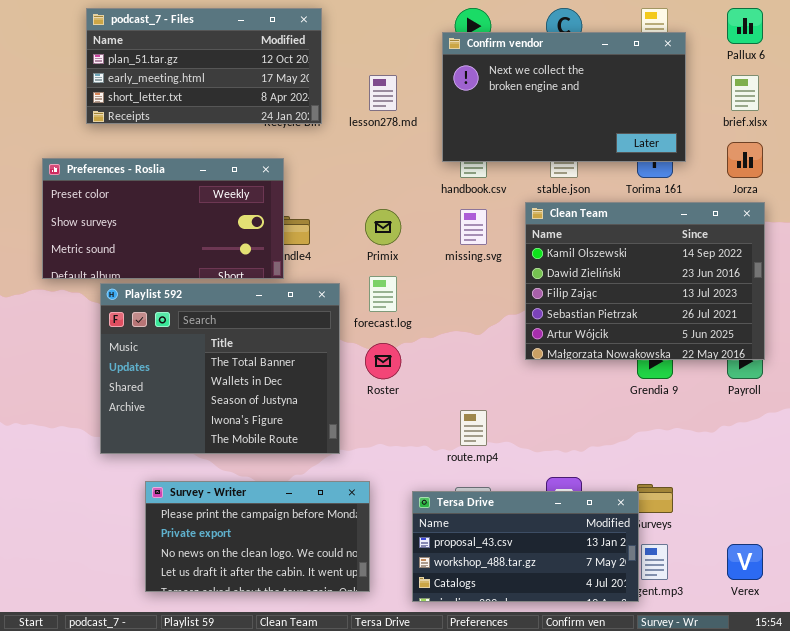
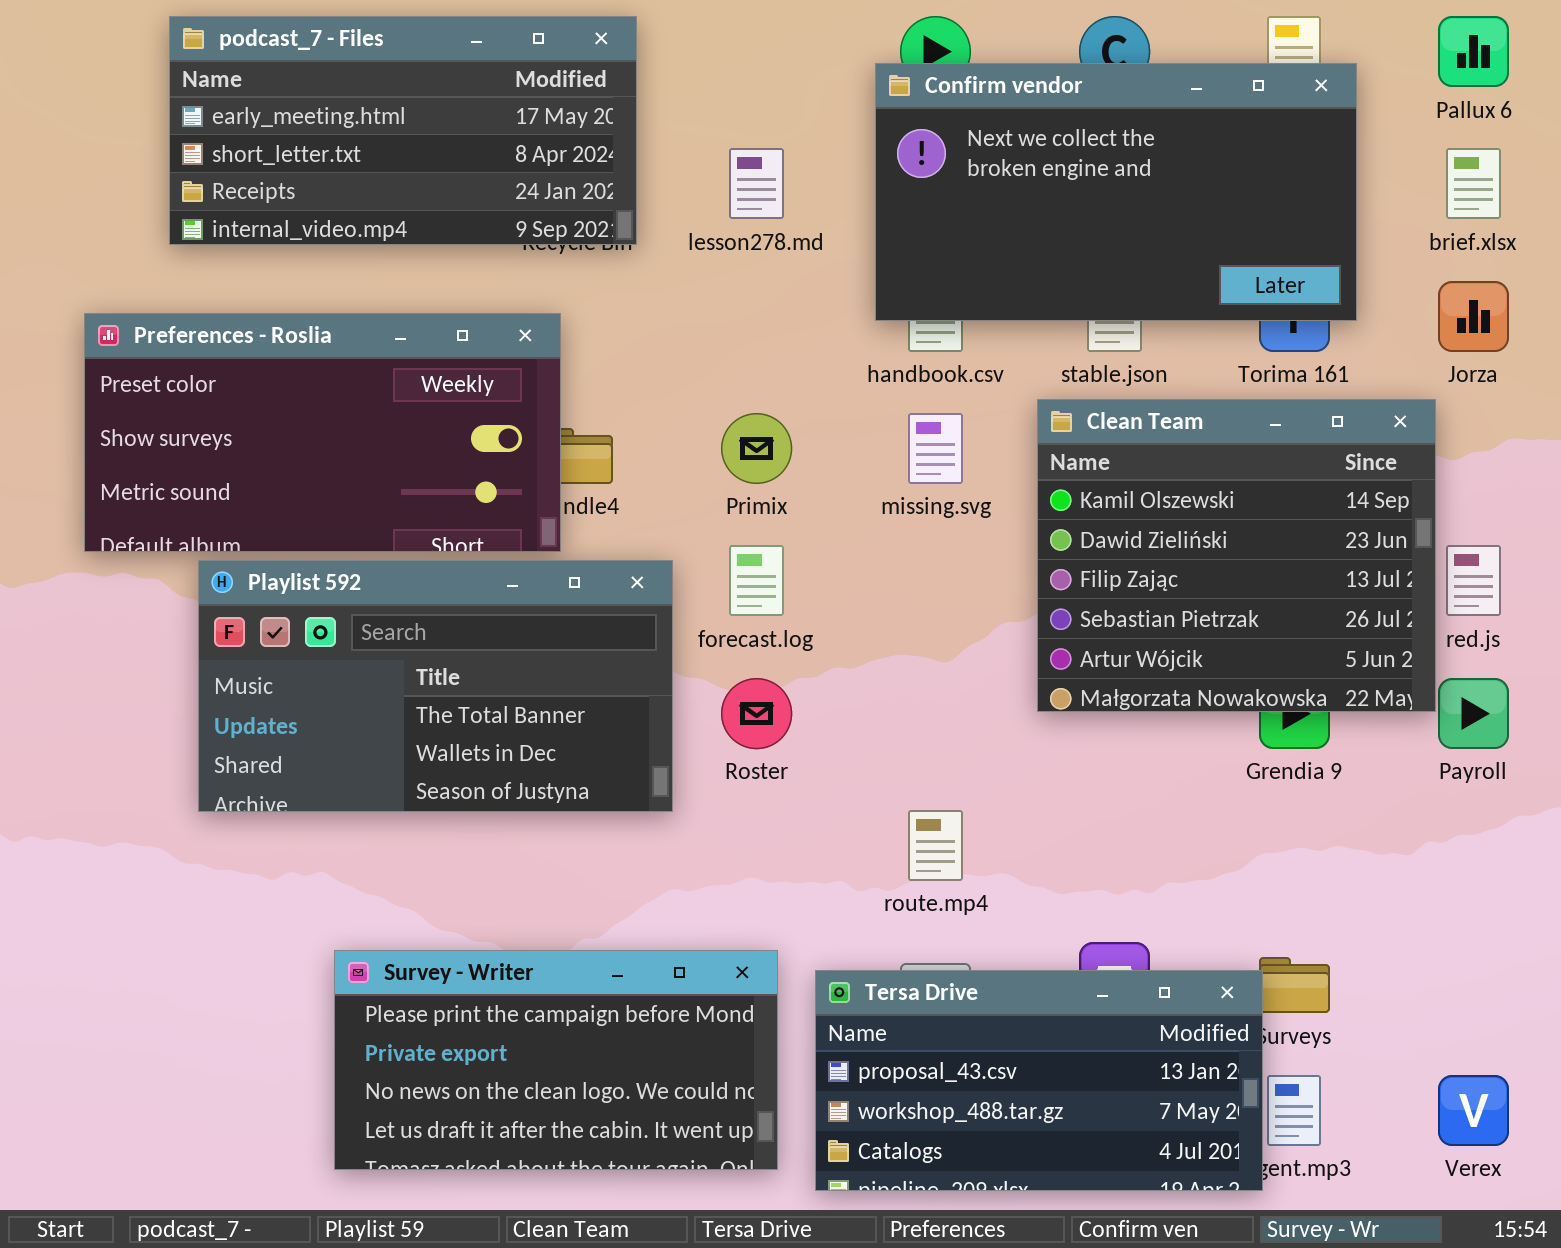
podcast_7 - Files: [86,8,322,124] -> [169,16,637,245], scrolled down 1 row
Clean Team: [525,202,765,360] -> [1037,399,1436,712], resized
Playlist 592: [100,283,340,454] -> [198,560,673,812], resized
Survey - Writer: [145,481,370,592] -> [334,950,778,1170], moved

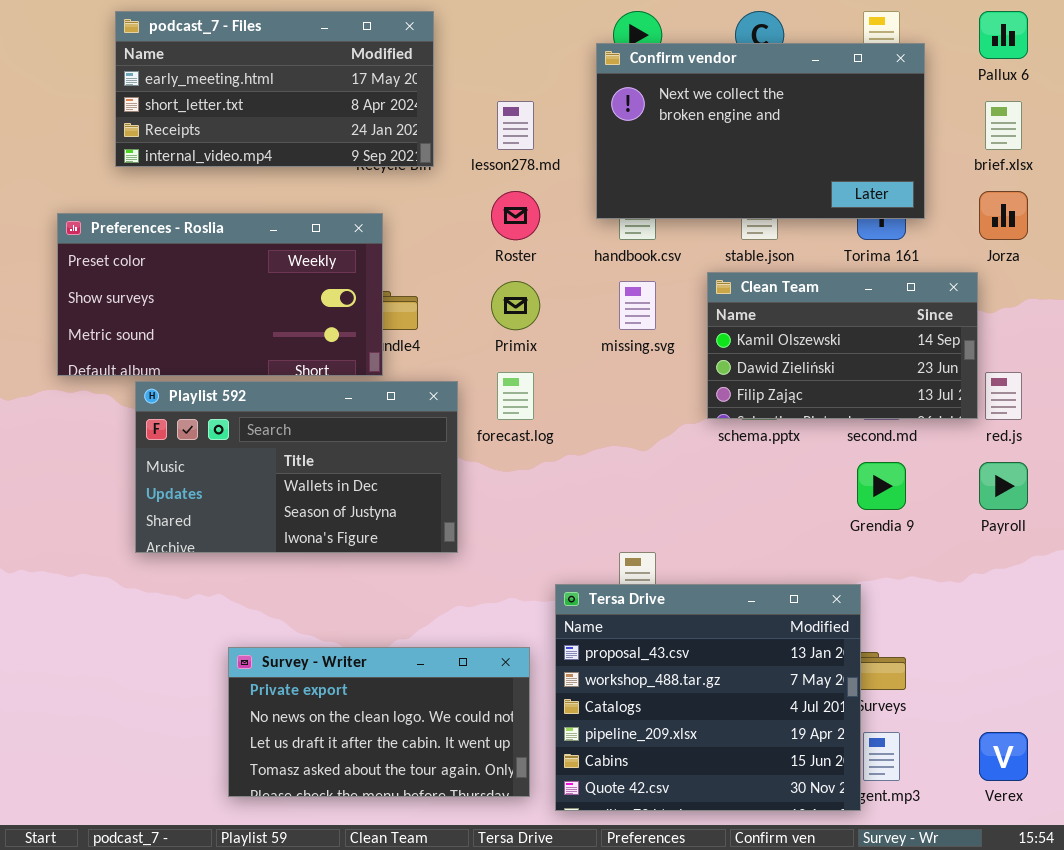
Clean Team: [1037,399,1436,712] -> [707,272,978,419], resized
Playlist 592: [198,560,673,812] -> [135,381,458,553], scrolled down 1 row
Roster: [721,678,792,749] -> [491,191,540,240], moved
Survey - Writer: [334,950,778,1170] -> [228,647,530,797], scrolled down 1 row
Tersa Drive: [815,970,1263,1191] -> [555,584,861,811], resized

